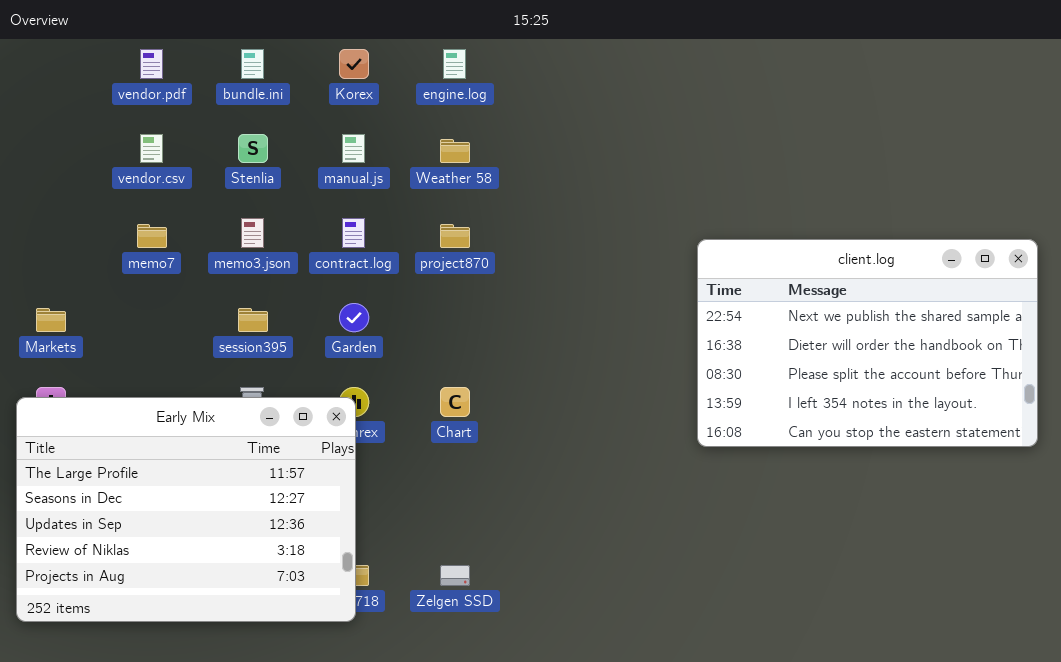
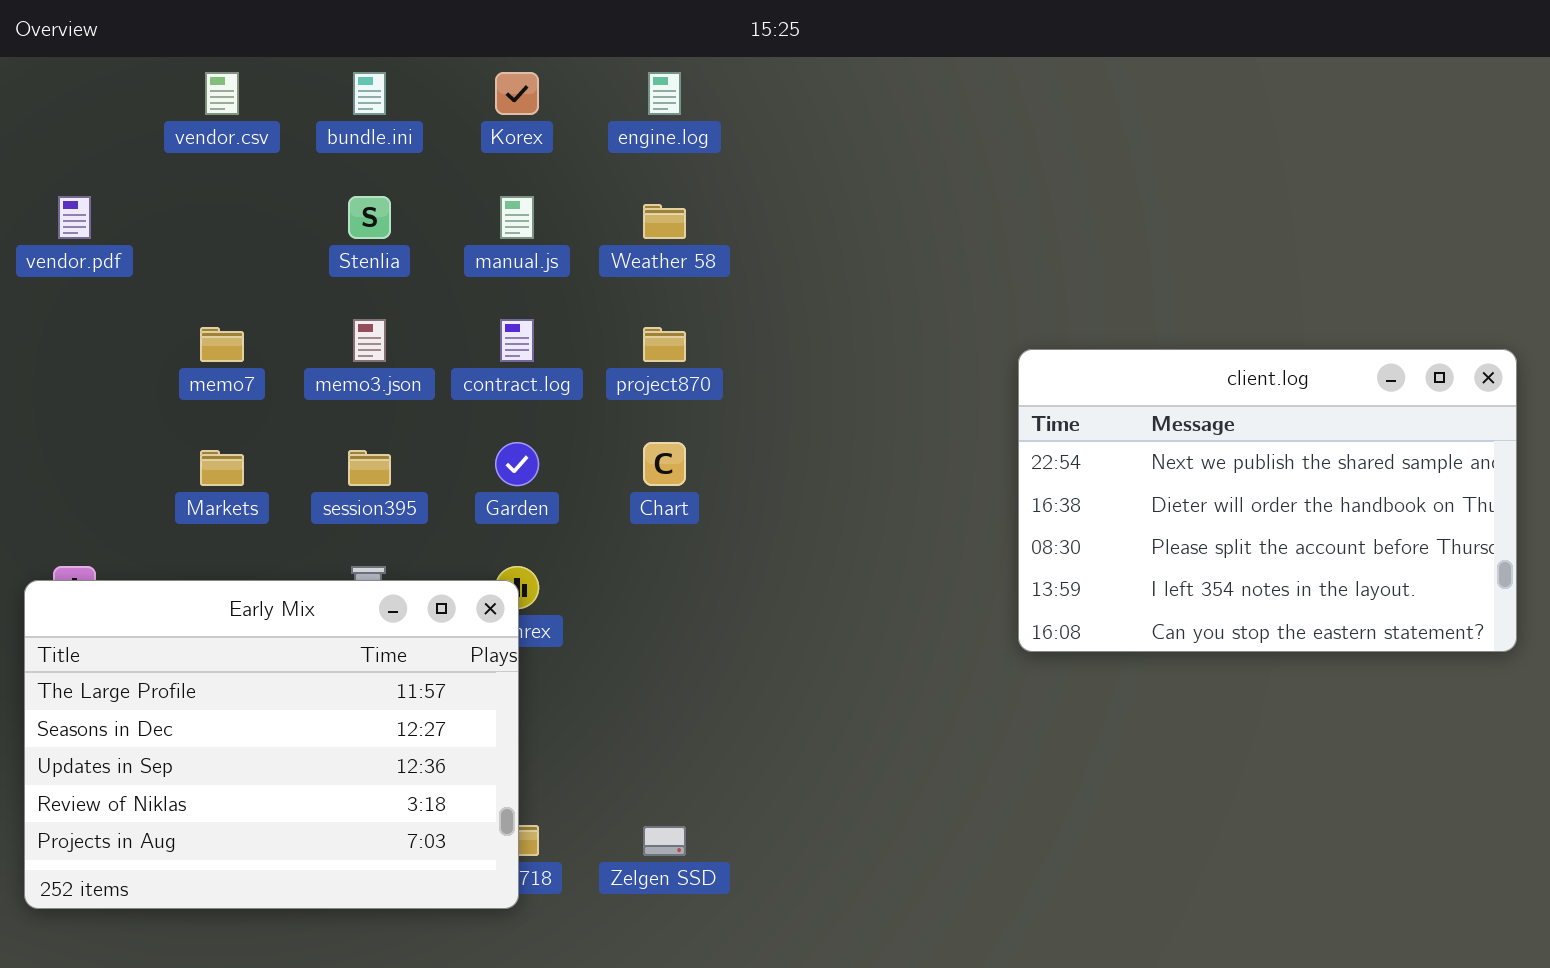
vendor.pdf: [140,49,163,79] -> [58,196,91,239], moved
vendor.csv: [140,134,163,163] -> [205,72,239,115], moved
Markets: [36,308,66,332] -> [200,450,244,486], moved
Chart: [440,387,470,417] -> [643,442,686,486], moved

